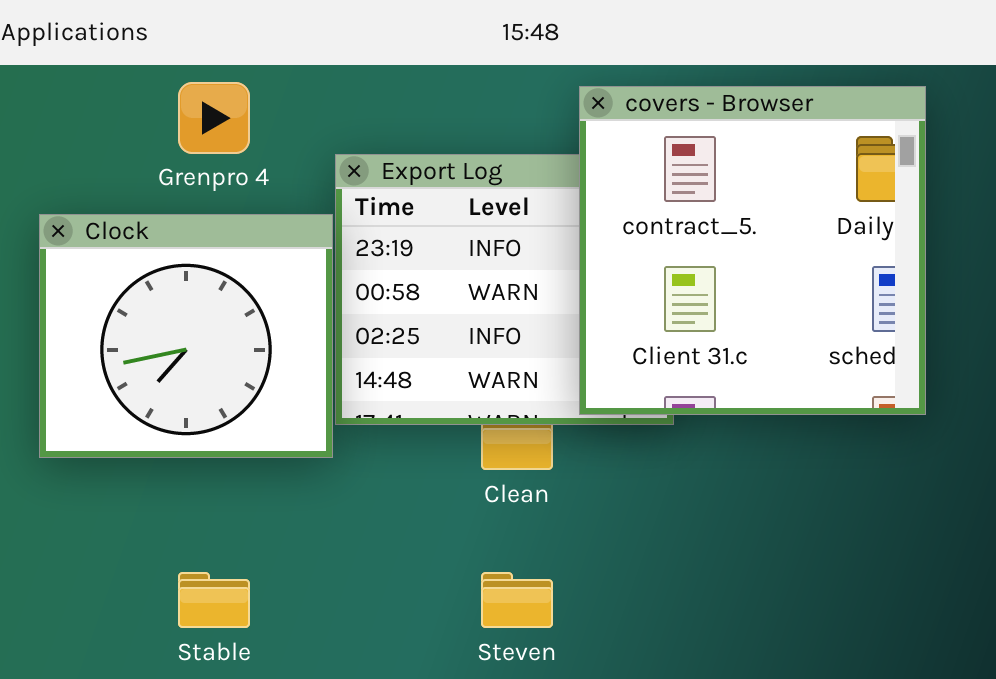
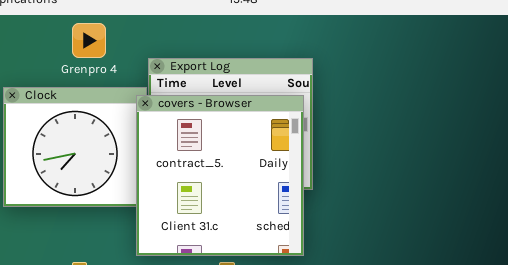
covers - Browser: [579,86,926,415] -> [136,95,304,256], moved

